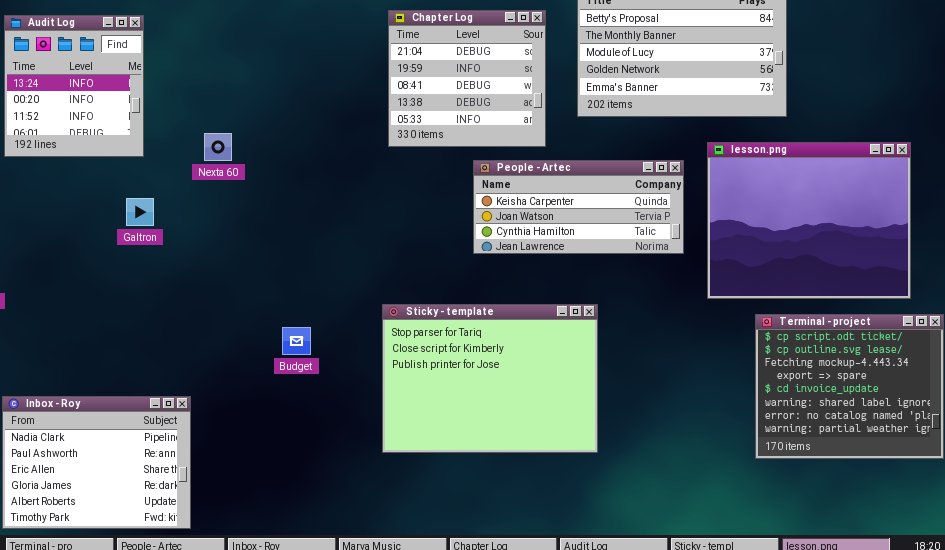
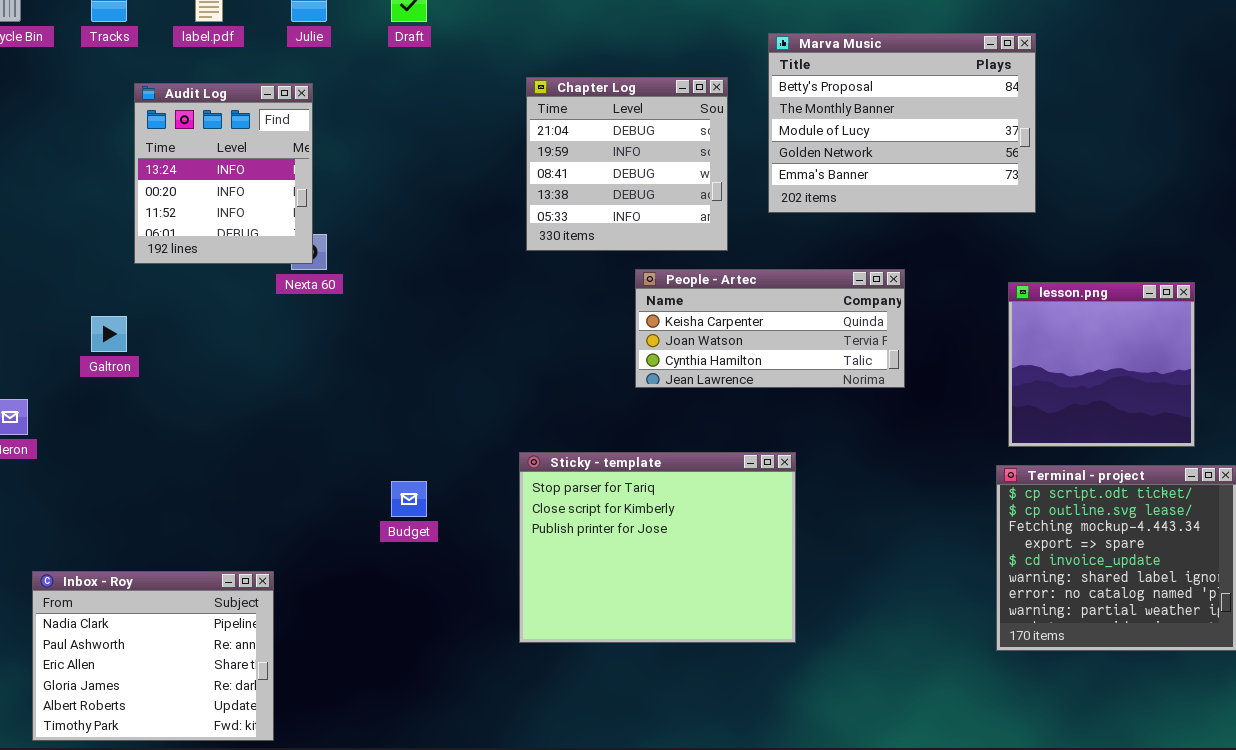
Audit Log: [4,15,144,157] -> [134,83,313,264], moved
lesson.png: [707,142,911,299] -> [1008,282,1195,447], resized
Galtron: [126,198,154,226] -> [91,316,127,352], moved

